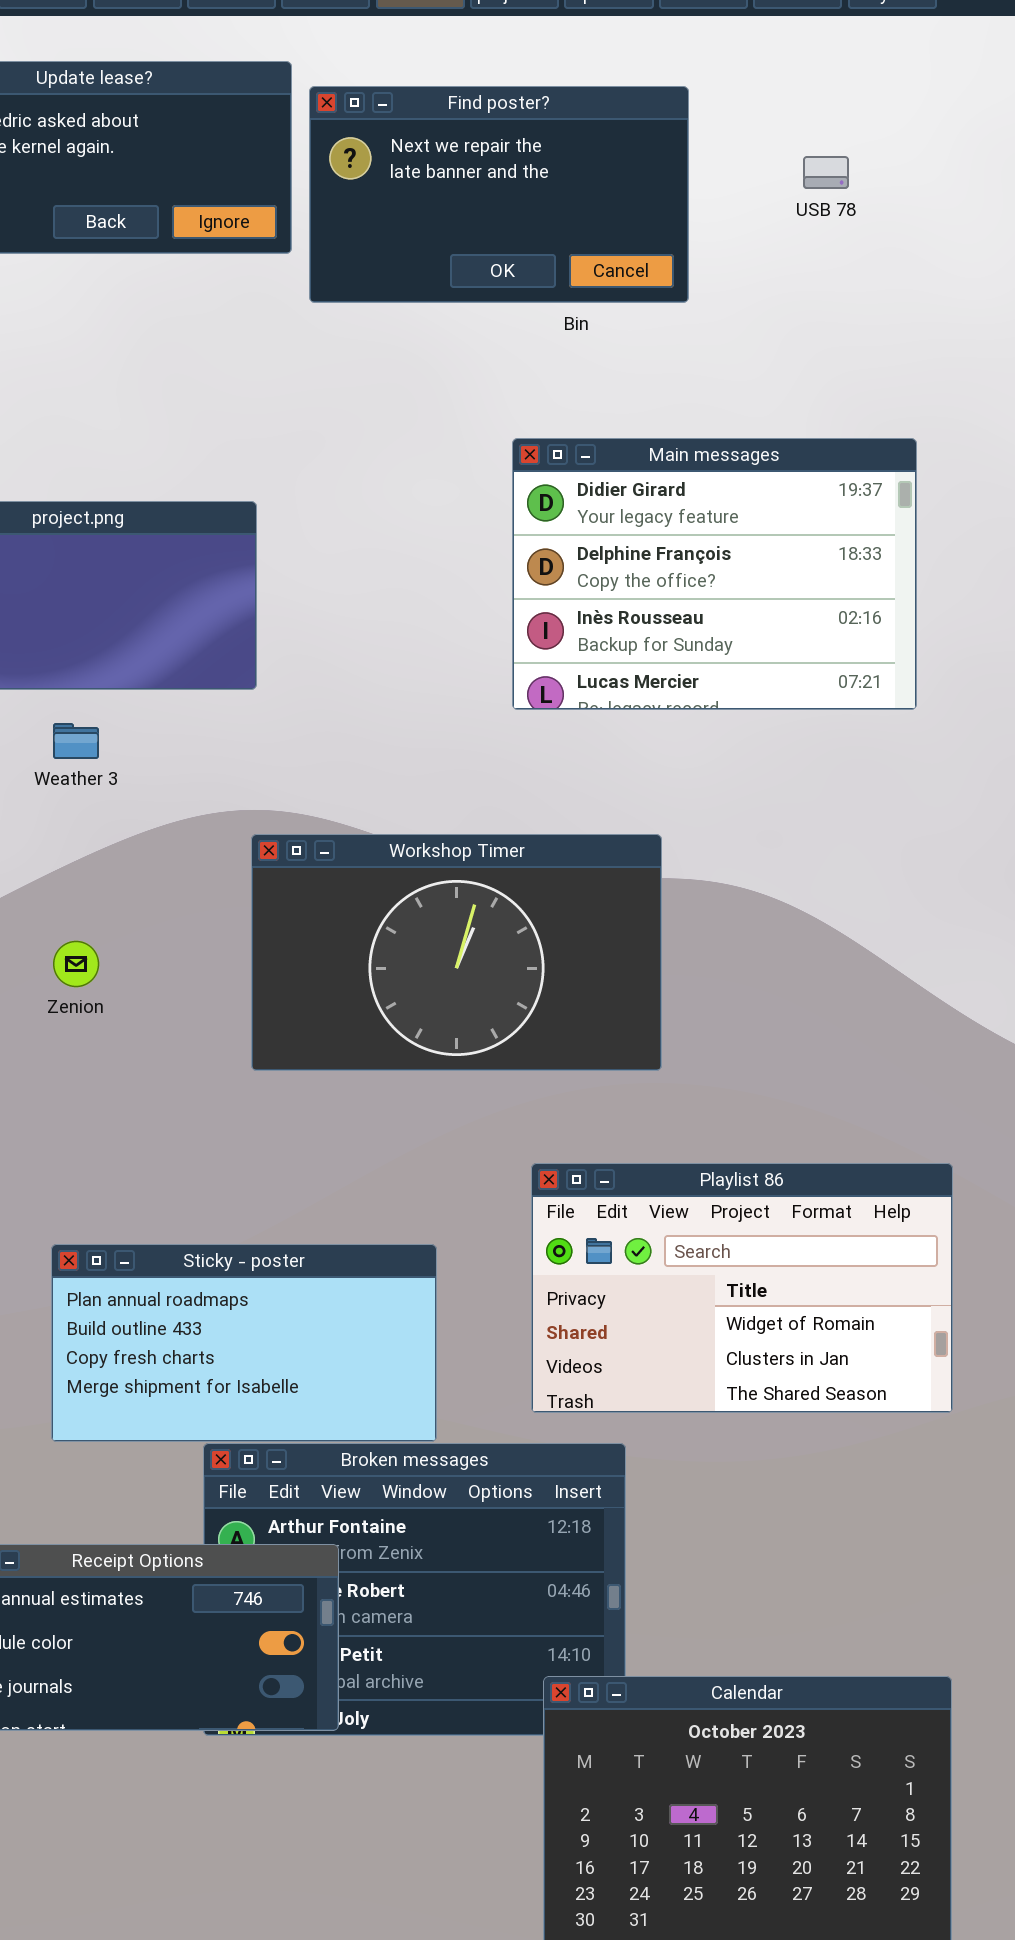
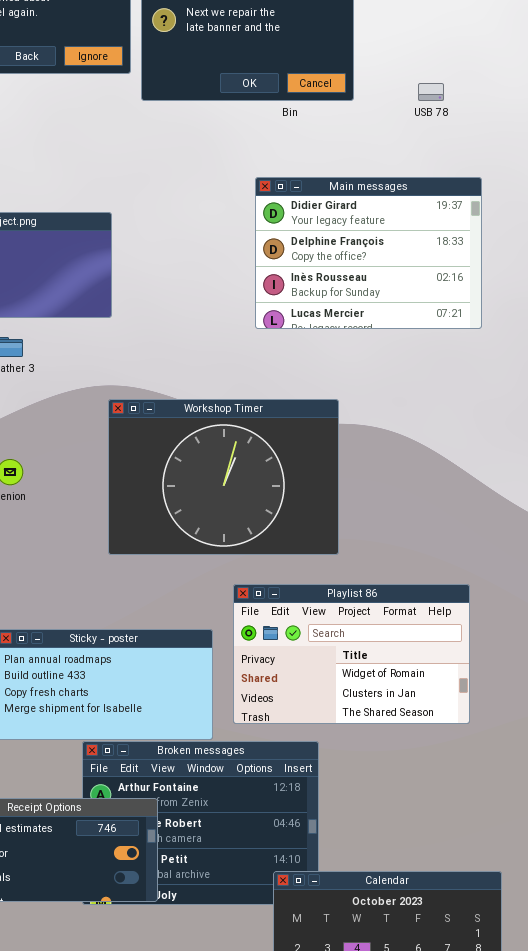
USB 78: [803,156,849,189] -> [418,83,444,101], moved
Workshop Timer: [251,834,662,1071] -> [108,399,339,555], resized
Playlist 86: [531,1163,953,1413] -> [233,584,470,724], moved

